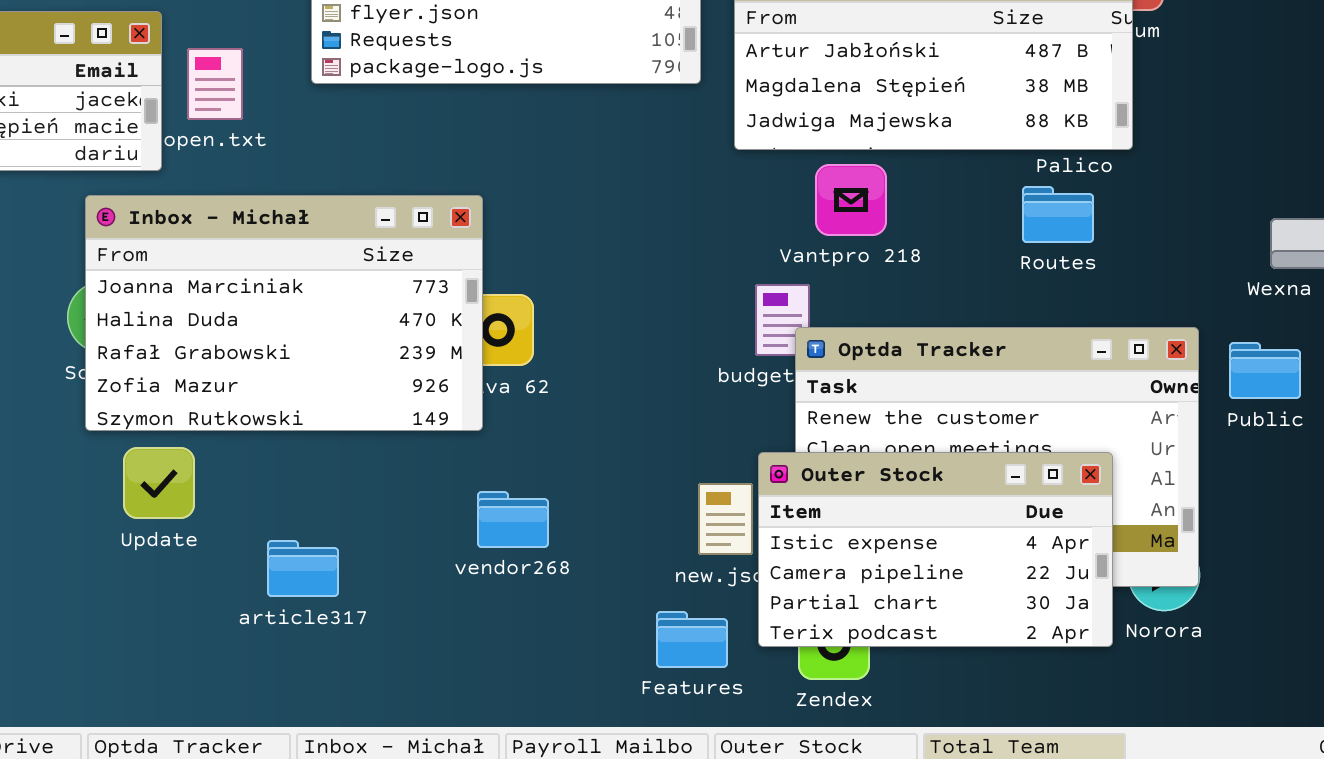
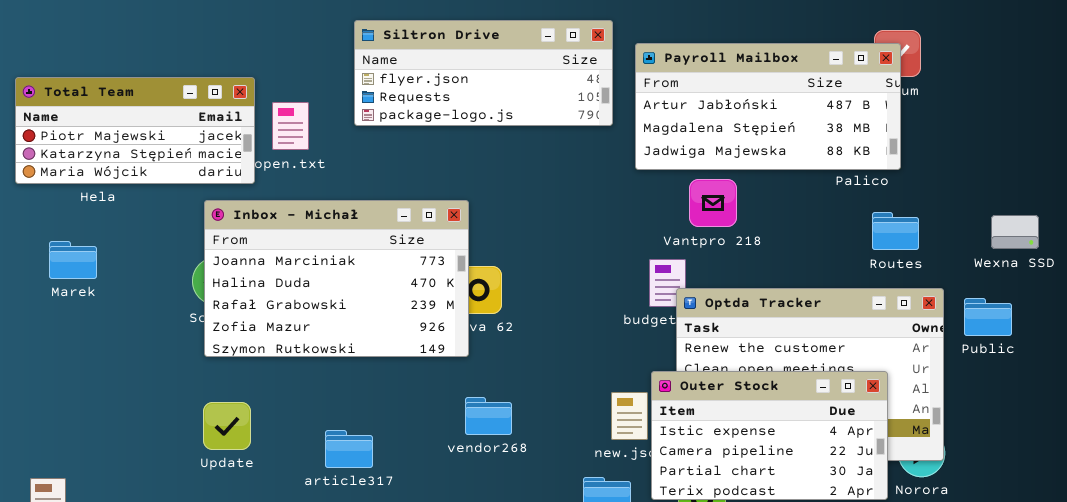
Routes: [1022,186,1094,243] -> [872,212,919,250], moved
Update: [123,447,195,519] -> [203,402,251,450], moved

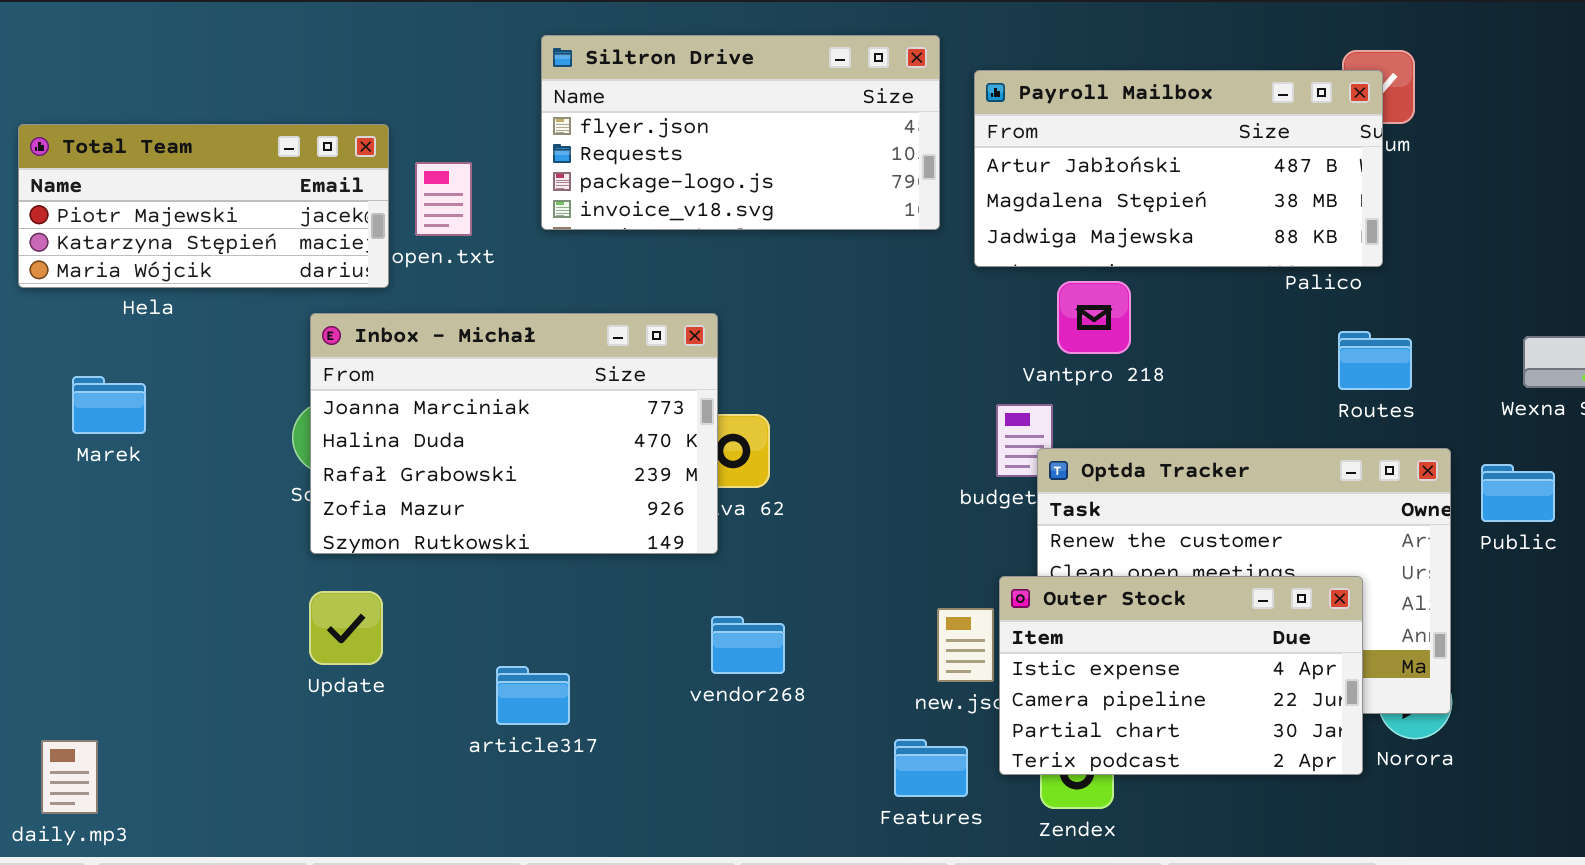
Siltron Drive: [354,20,613,126] -> [541,35,940,230], resized
Update: [203,402,251,450] -> [309,591,383,665], moved

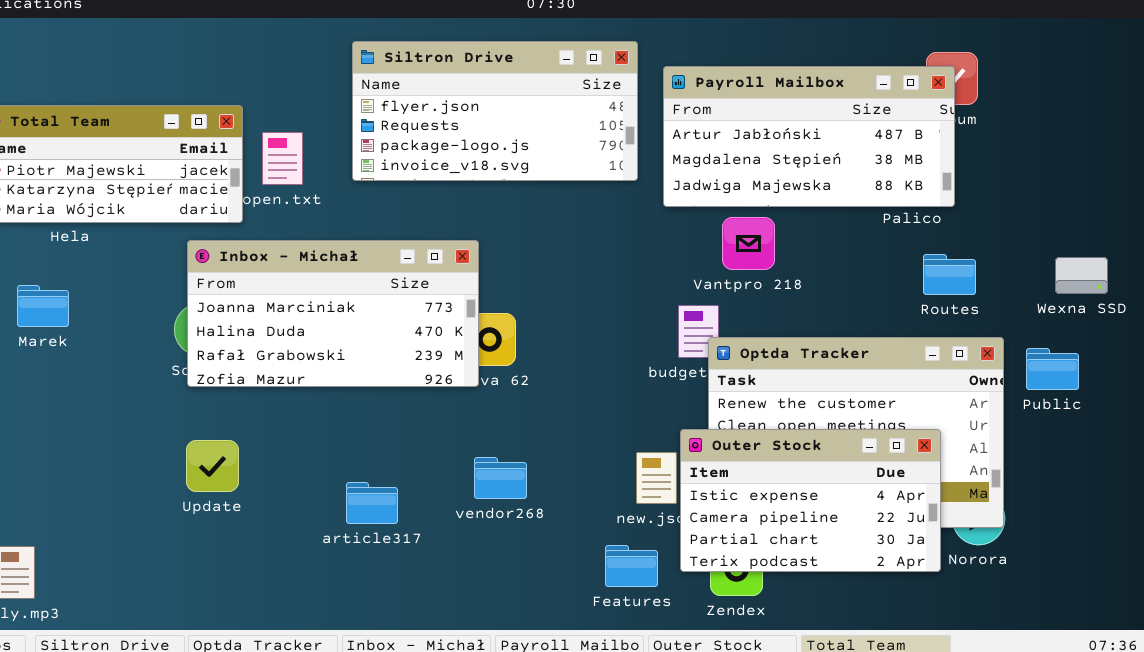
Inbox - Michał: [310,313,718,554] -> [187,240,479,387], resized
article317: [496,666,570,725] -> [346,482,398,524], moved

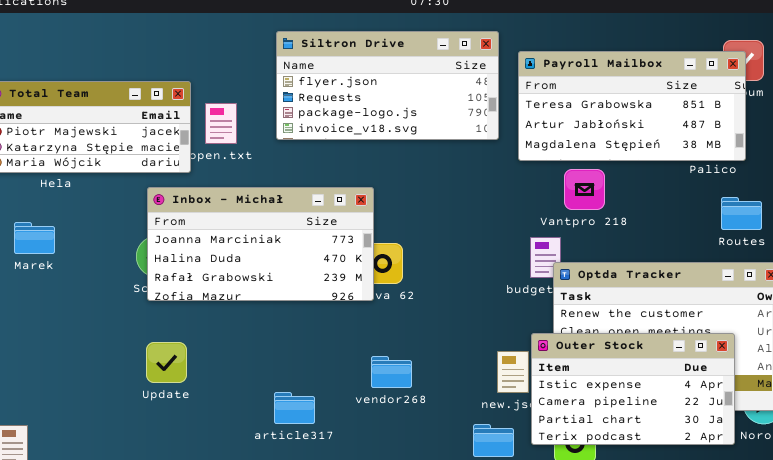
Payroll Mailbox: [663,66,955,207] -> [518,51,746,161], scrolled up 1 row
article317: [346,482,398,524] -> [274,392,315,424], moved

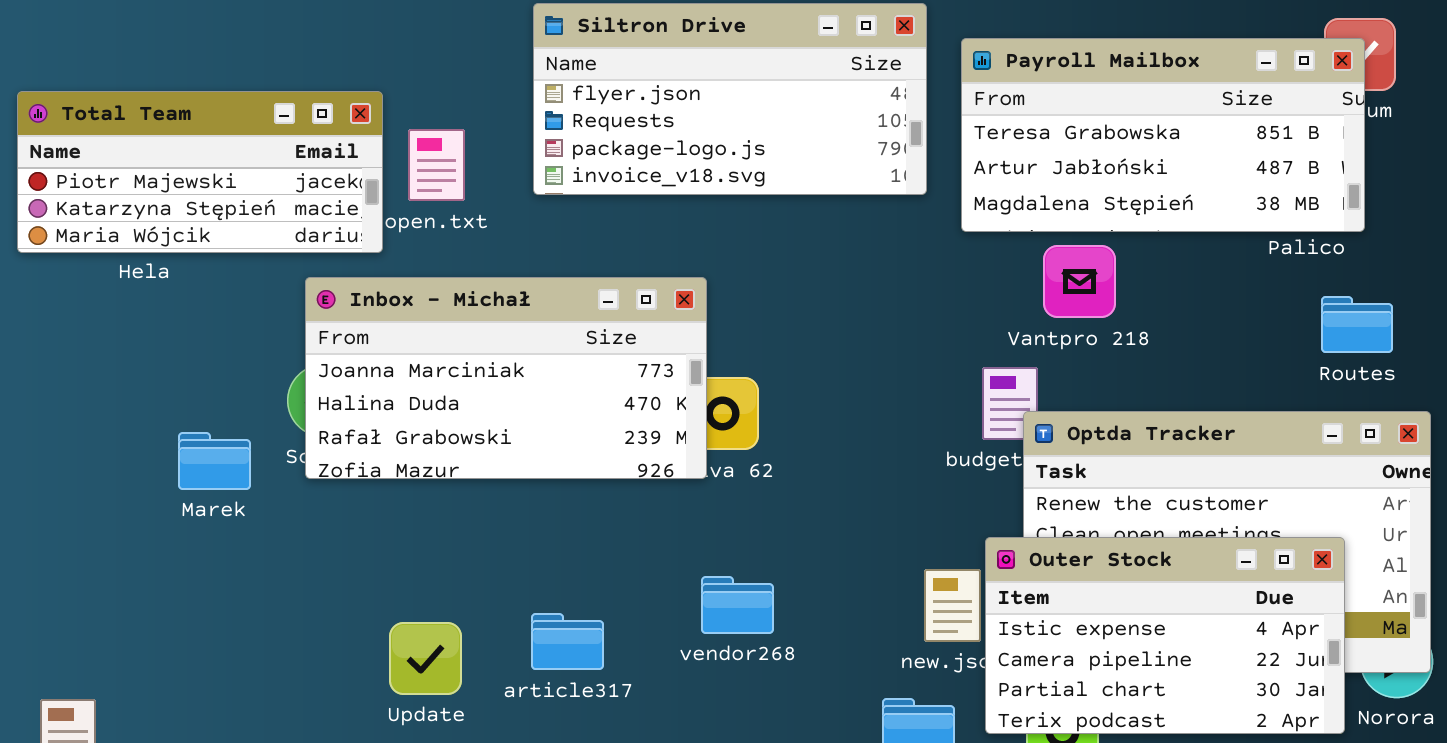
Marek: [14,222,55,254] -> [178,432,251,490], moved
Update: [146,342,187,383] -> [389,622,462,695], moved
article317: [274,392,315,424] -> [531,613,604,670], moved

